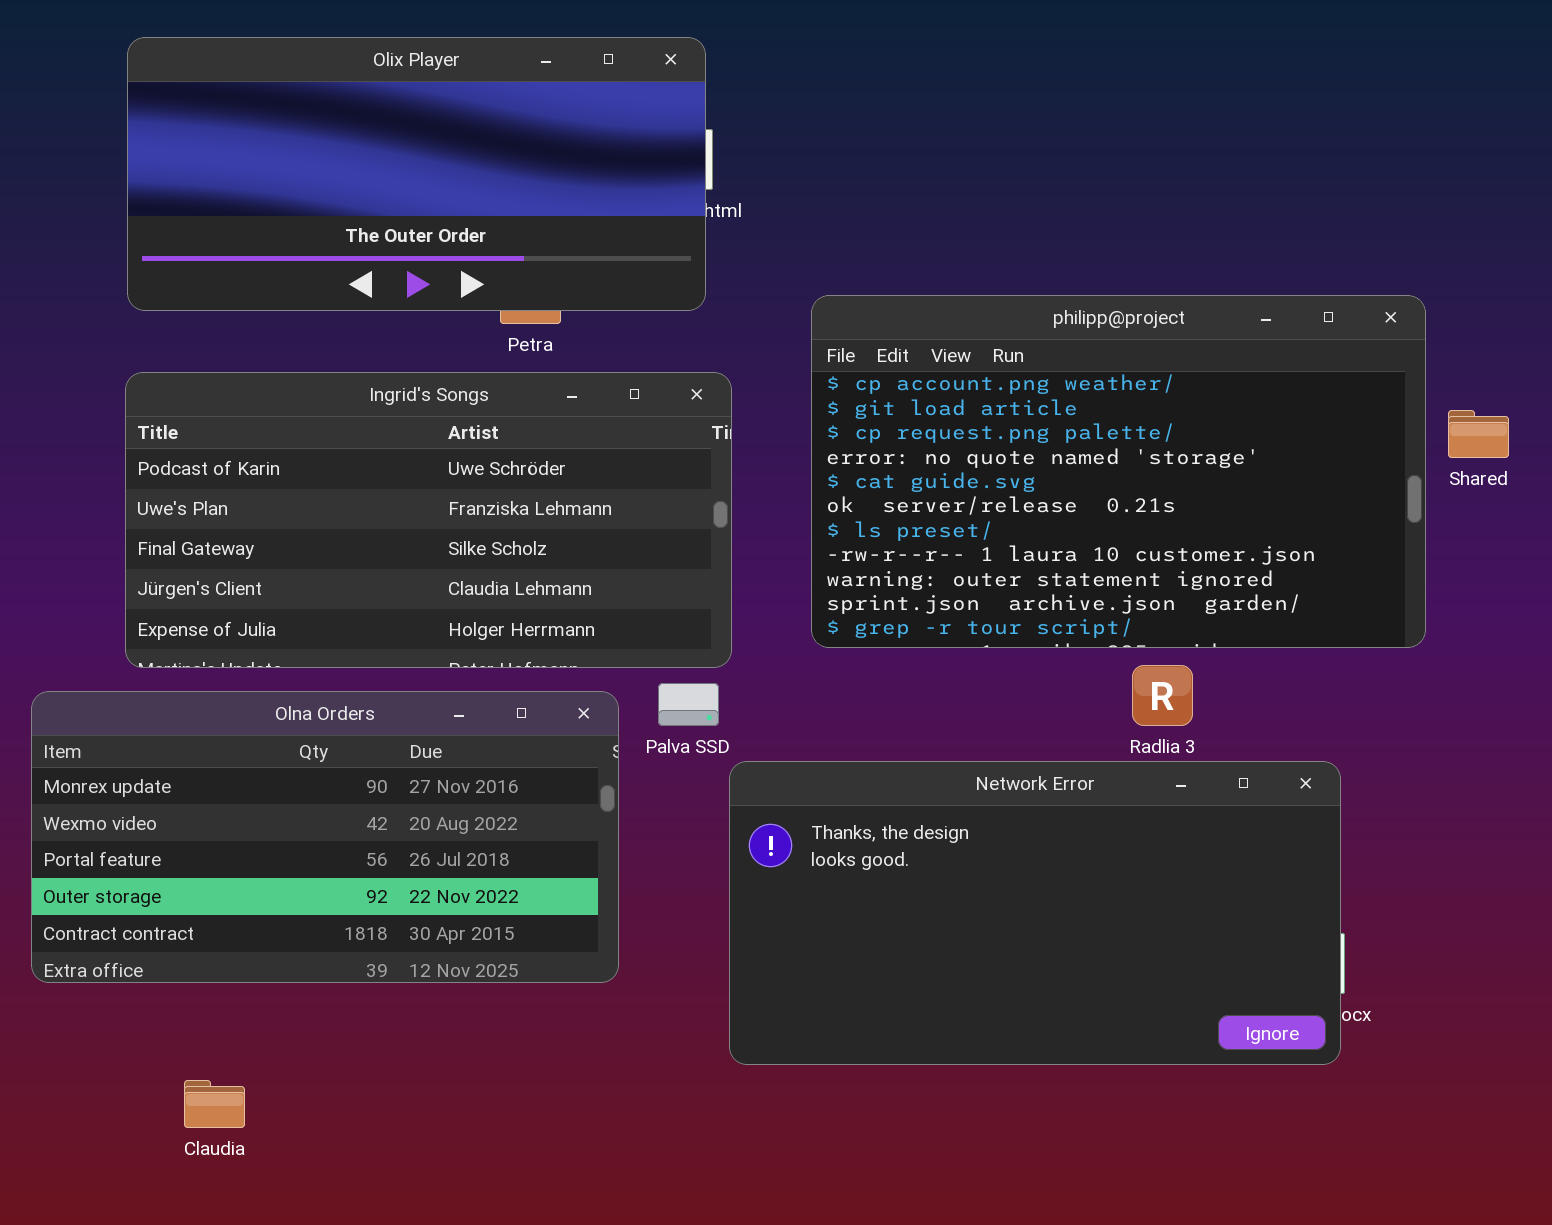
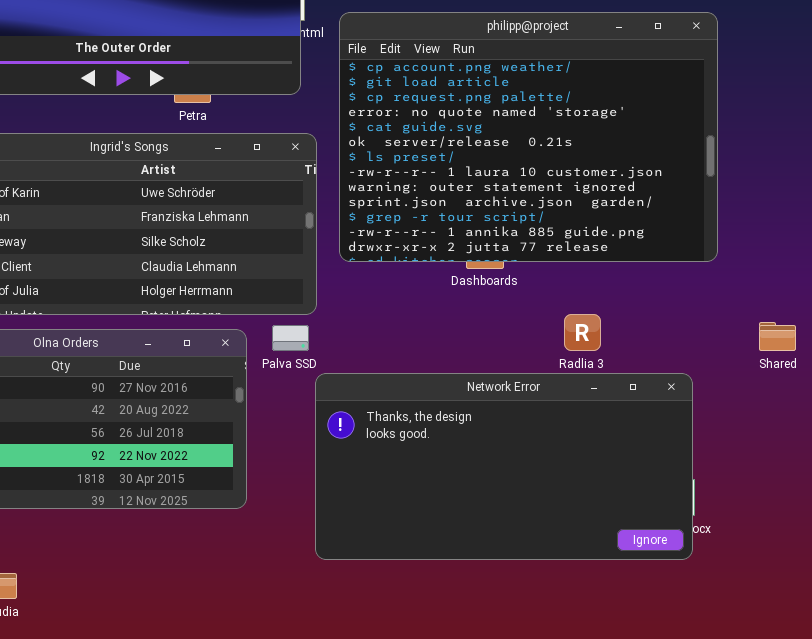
philipp@project: [811,295,1426,648] -> [339,12,718,262], moved, resized
Shared: [1448,410,1509,458] -> [759,322,796,351], moved

